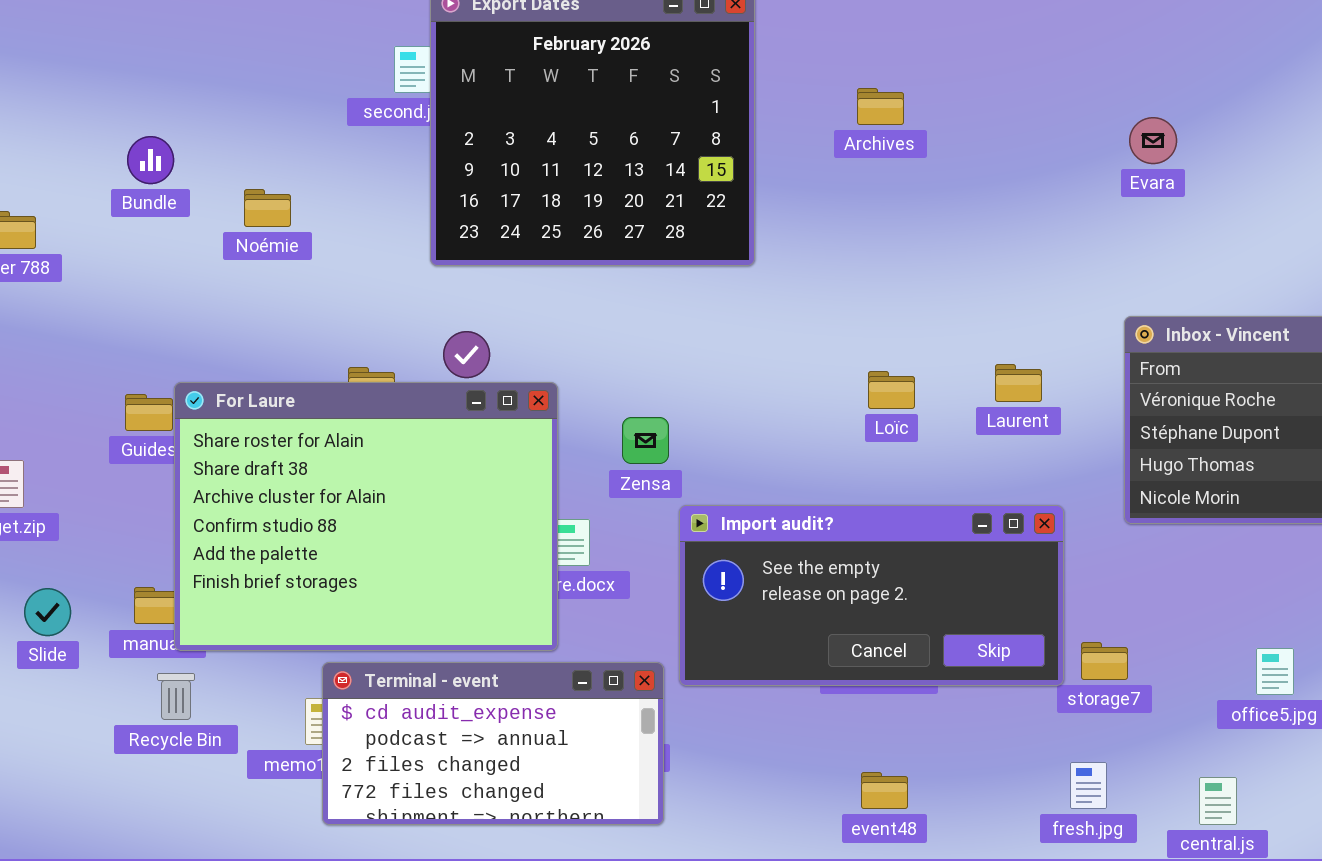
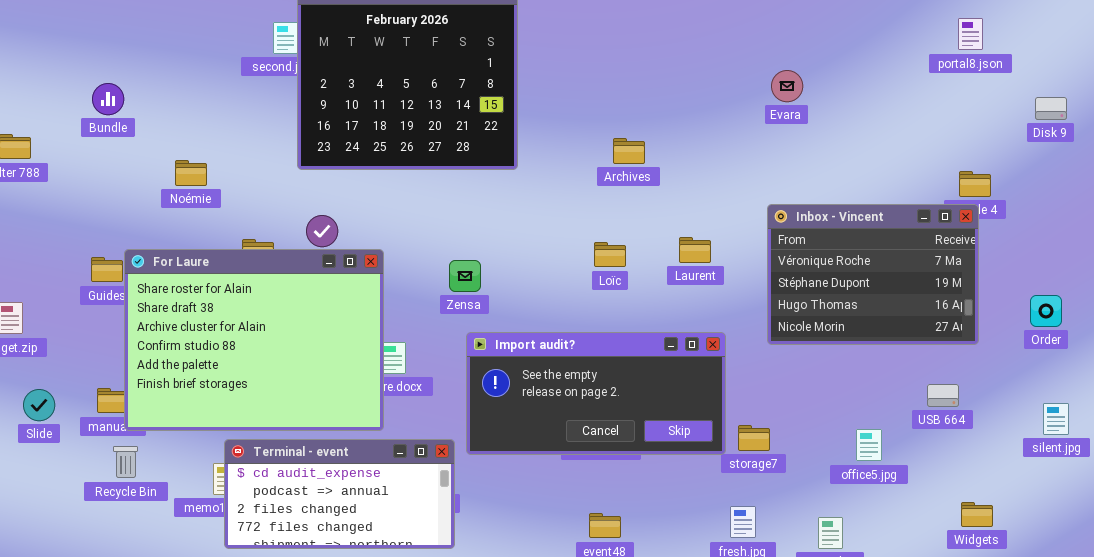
Archives: [857,88,904,125] -> [613,138,645,164], moved
Noémie: [244,189,291,227] -> [175,160,207,186], moved
Zensa: [622,417,669,464] -> [449,260,481,292], moved

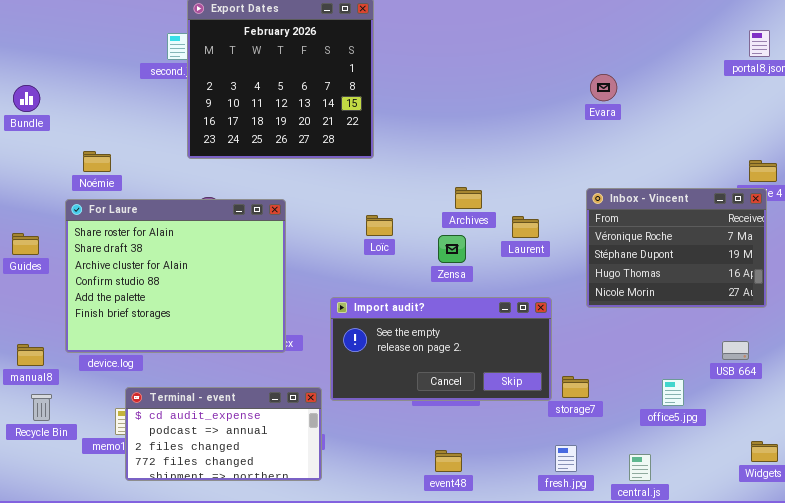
Archives: [613,138,645,164] -> [455,187,482,209], moved
Loïc: [594,242,626,267] -> [366,215,393,236], moved
For Laure: [124,249,384,431] -> [65,199,286,353], moved
Zensa: [449,260,481,292] -> [438,235,466,263], moved

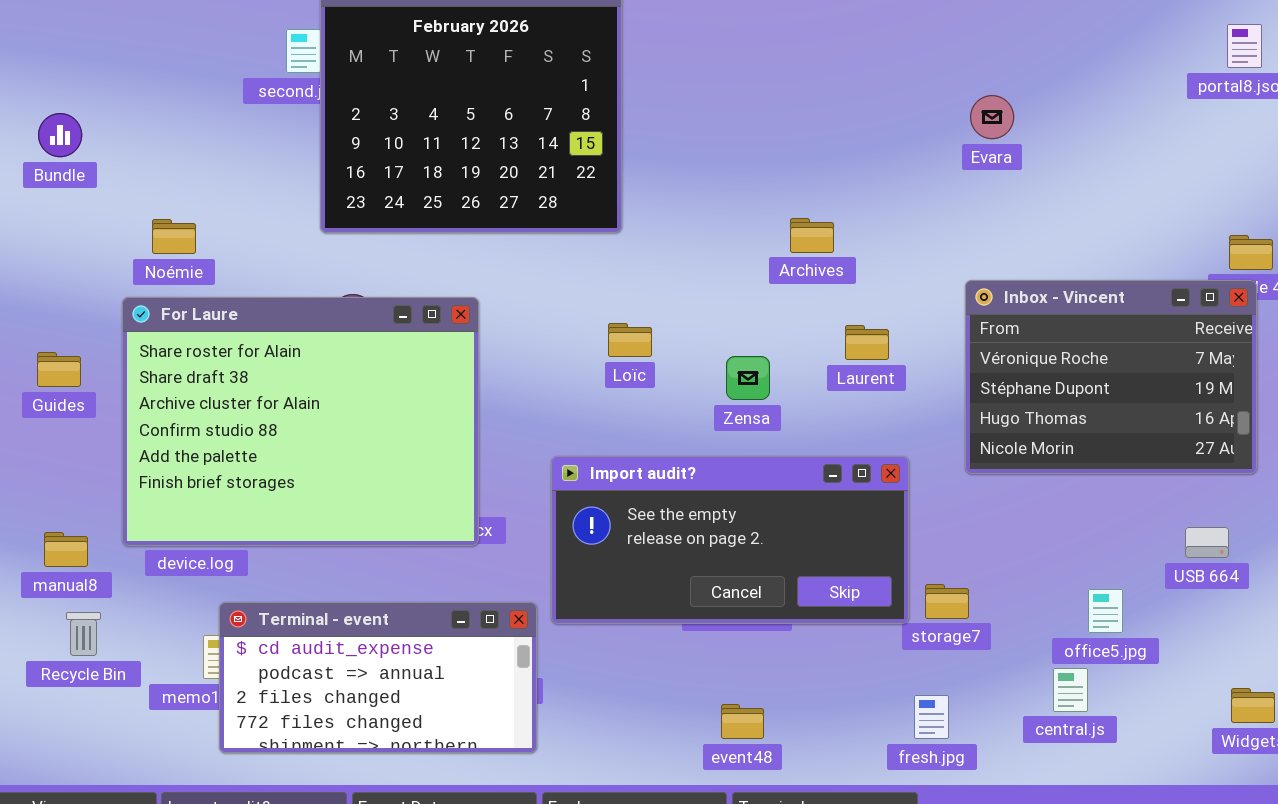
Archives: [455,187,482,209] -> [790,218,834,253], moved
central.js: [629,454,651,481] -> [1053,668,1088,712], moved

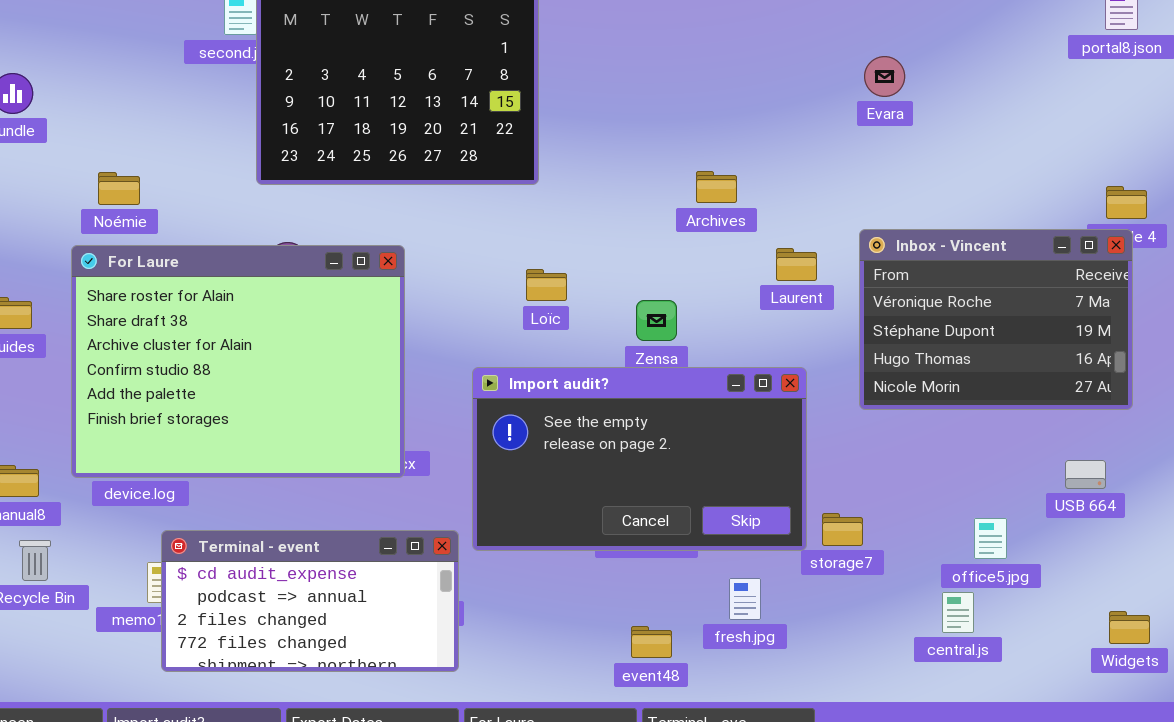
Laurent: [845,325,889,360] -> [776,248,817,281], moved
Import audit?: [551,456,909,624] -> [472,367,807,551], resized
fresh.jpg: [914,695,949,739] -> [729,578,761,620], moved

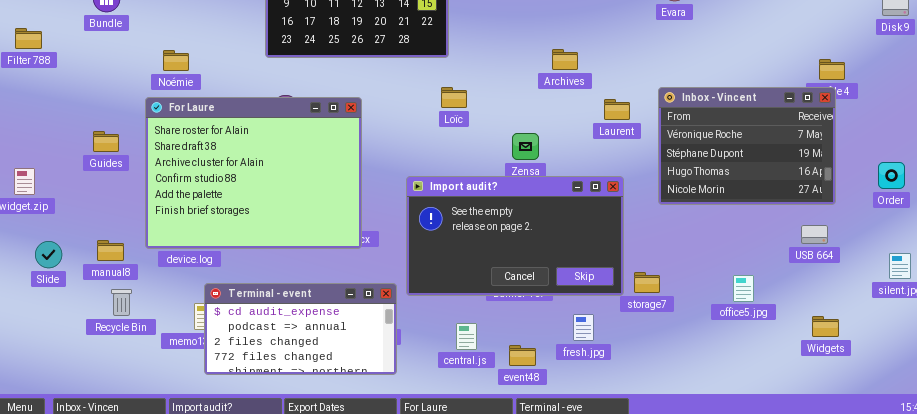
Loïc: [526,269,567,301] -> [441,87,467,108], moved
USB 664: [1065,460,1106,489] -> [801,225,828,244], moved
central.js: [942,592,974,633] -> [456,323,477,350], moved
Widgets: [1109,611,1150,644] -> [812,316,839,337], moved

